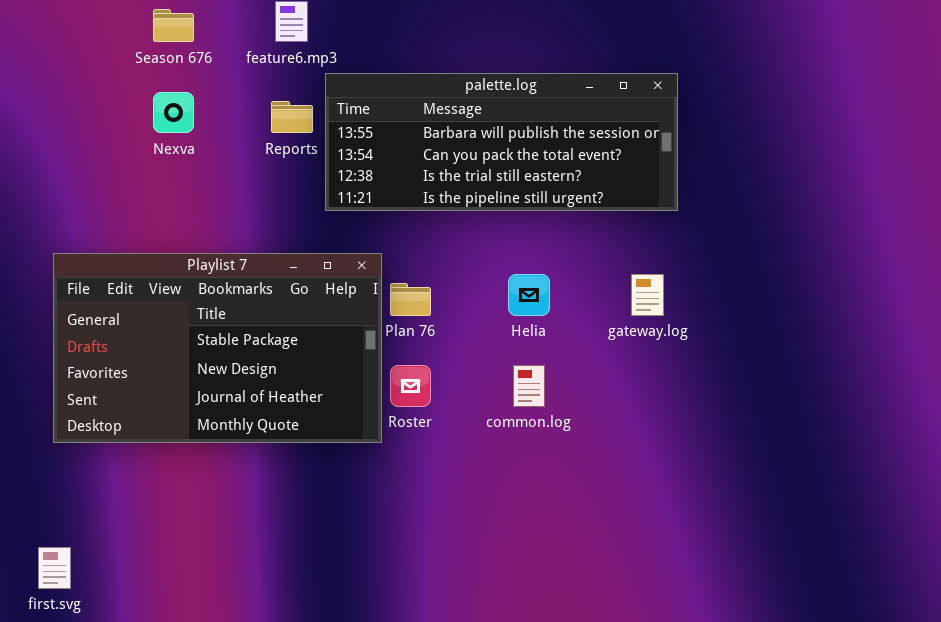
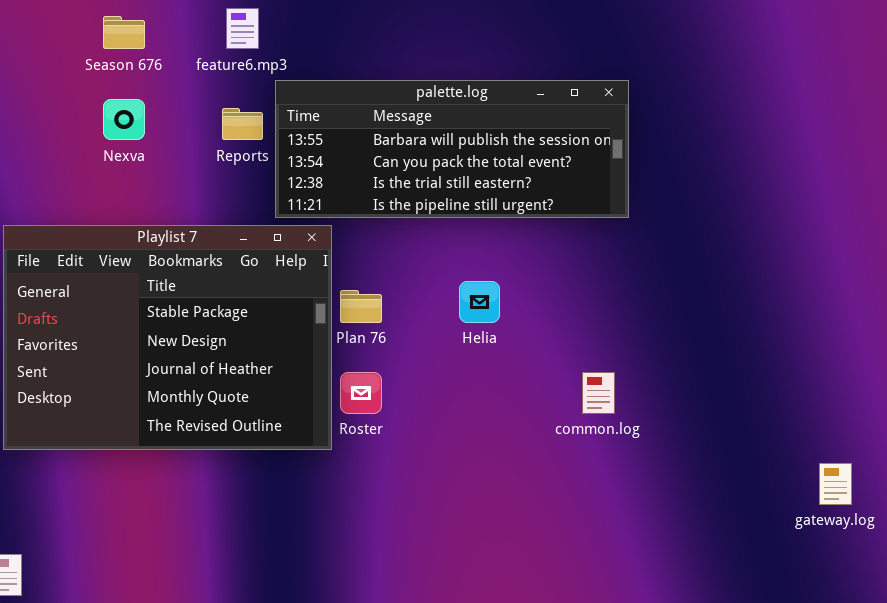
Playlist 7: [53,253,382,443] -> [3,225,332,450], resized
gateway.log: [631,274,664,316] -> [819,463,852,505], moved
common.log: [513,365,545,407] -> [582,372,615,414], moved

